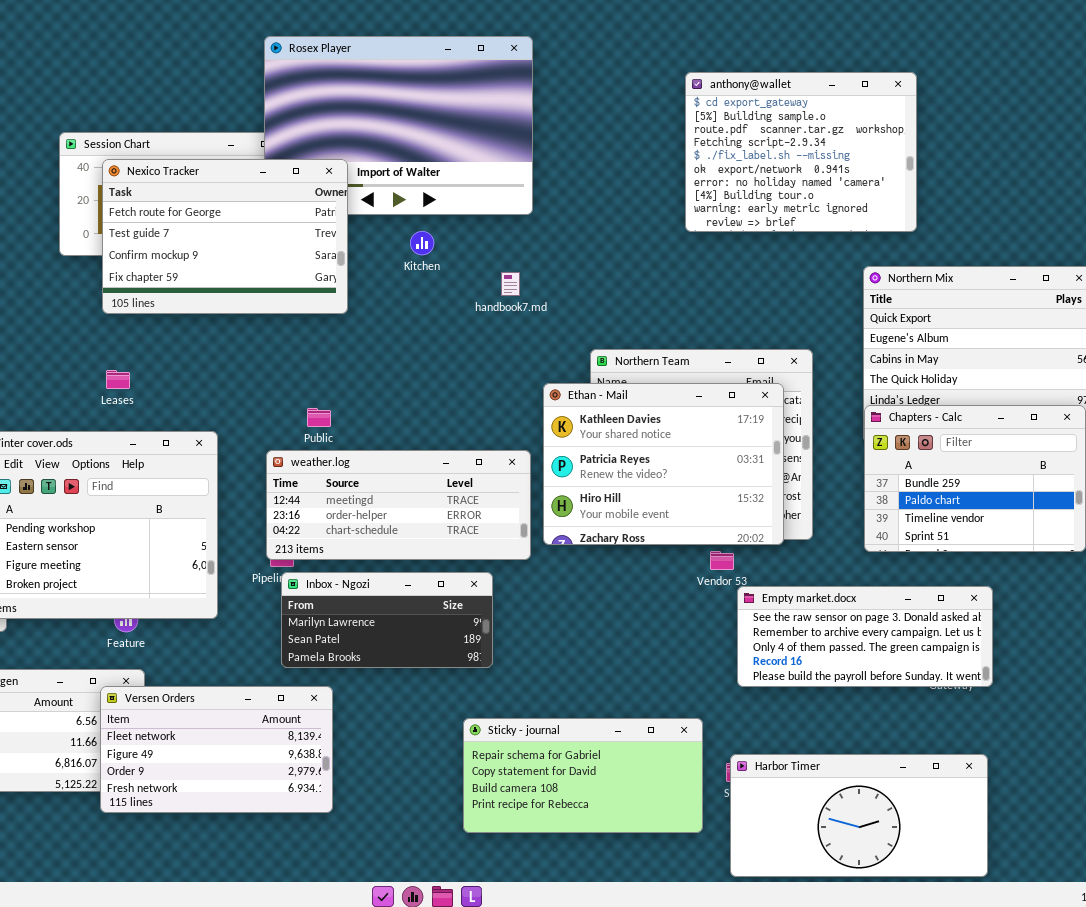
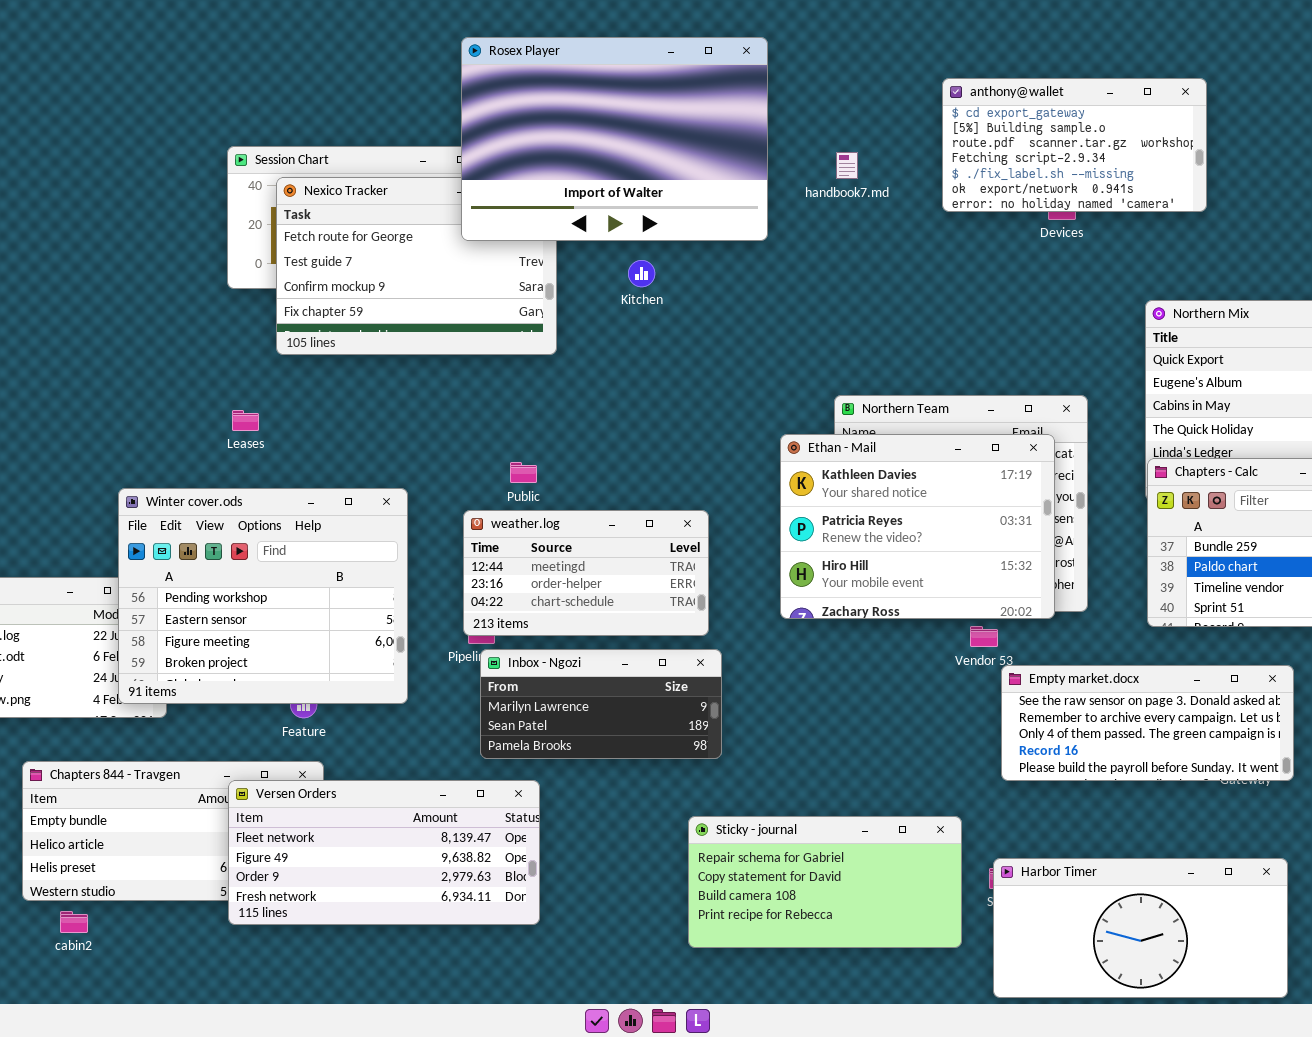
Rosex Player: [264,36,533,215] -> [461,37,768,241], raised
anthony@wallet: [685,72,917,232] -> [942,78,1207,212], resized
handbook7.md: [501,272,520,296] -> [836,152,858,179], moved
Leases: [106,370,130,389] -> [232,410,259,431], moved
weather.log: [266,450,531,560] -> [463,510,709,636], resized
Versen Orders: [100,686,333,813] -> [228,780,540,925], resized

